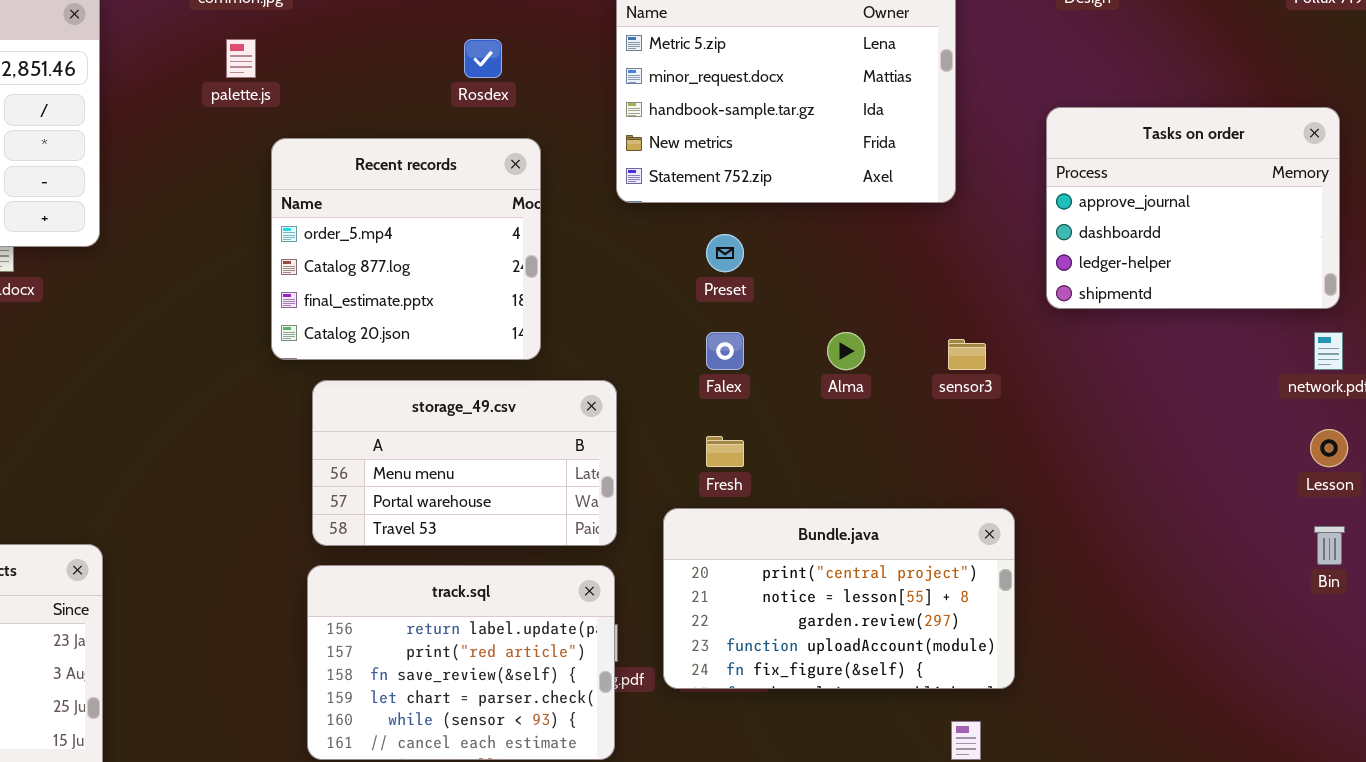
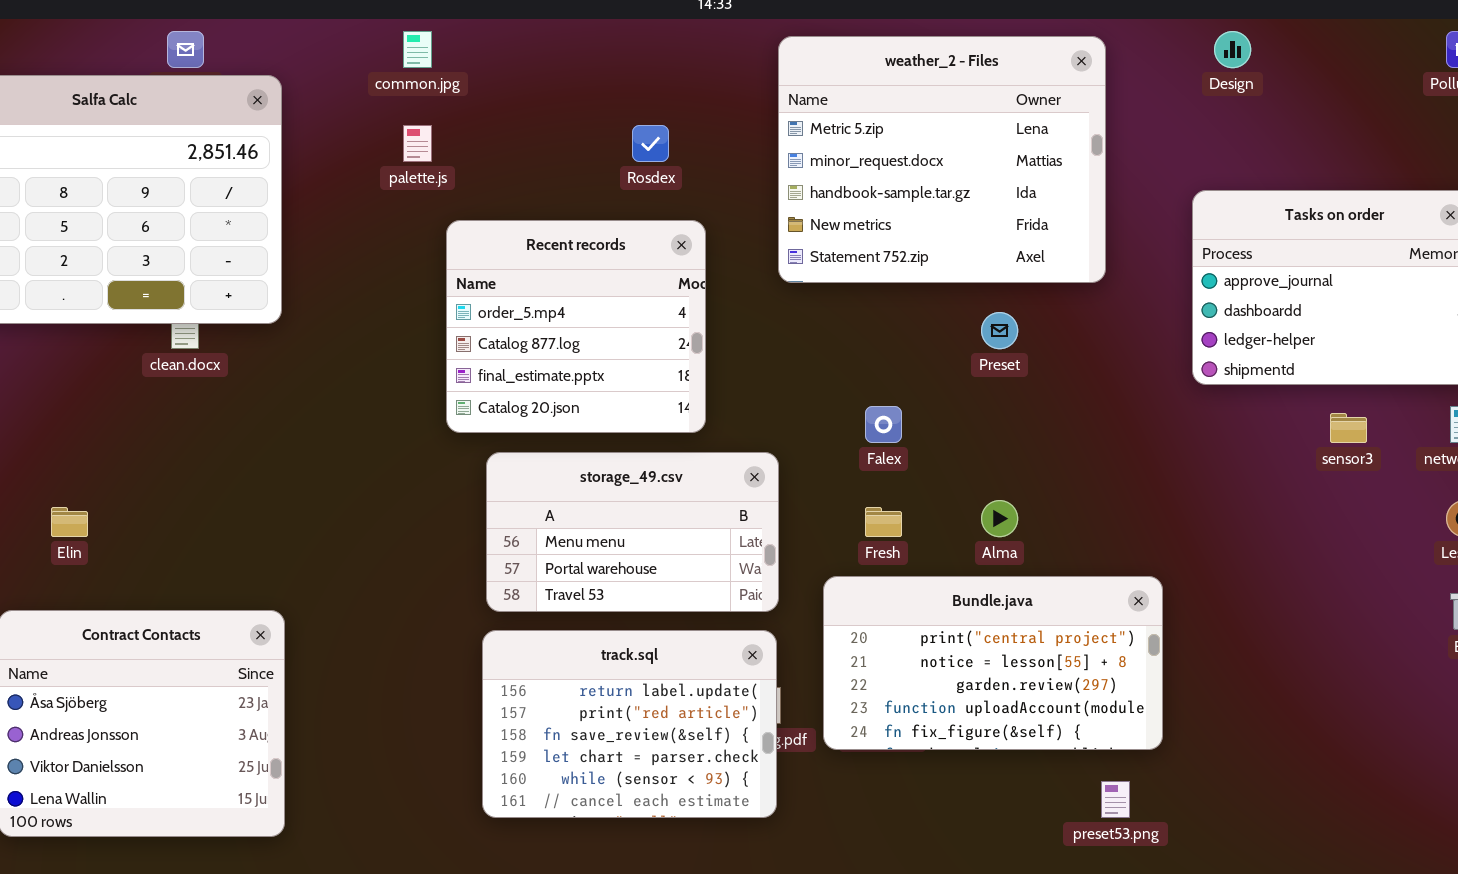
Preset: [706,234,744,272] -> [981,312,1018,349], moved
Alma: [827,332,865,370] -> [981,500,1018,537], moved
sensor3: [948,339,986,370] -> [1330,413,1367,443], moved

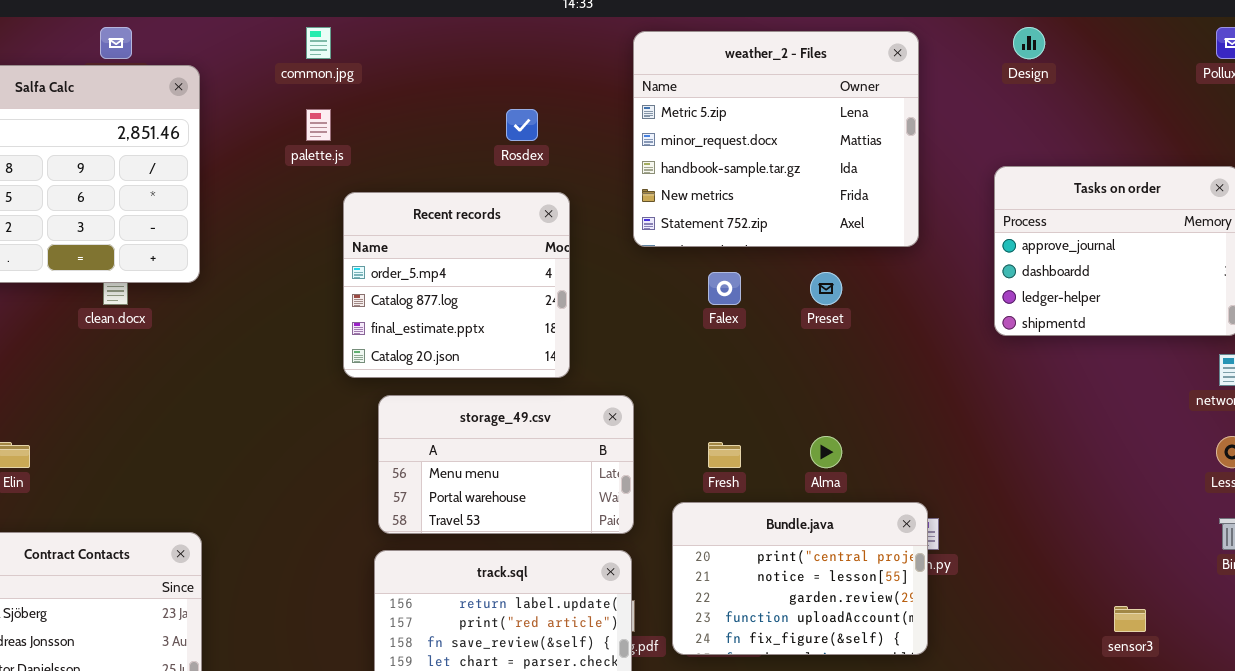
Falex: [865,406,902,443] -> [708,272,741,305], moved
sensor3: [1330,413,1367,443] -> [1114,606,1146,632], moved
Bundle.java: [823,576,1163,750] -> [672,502,928,655], resized

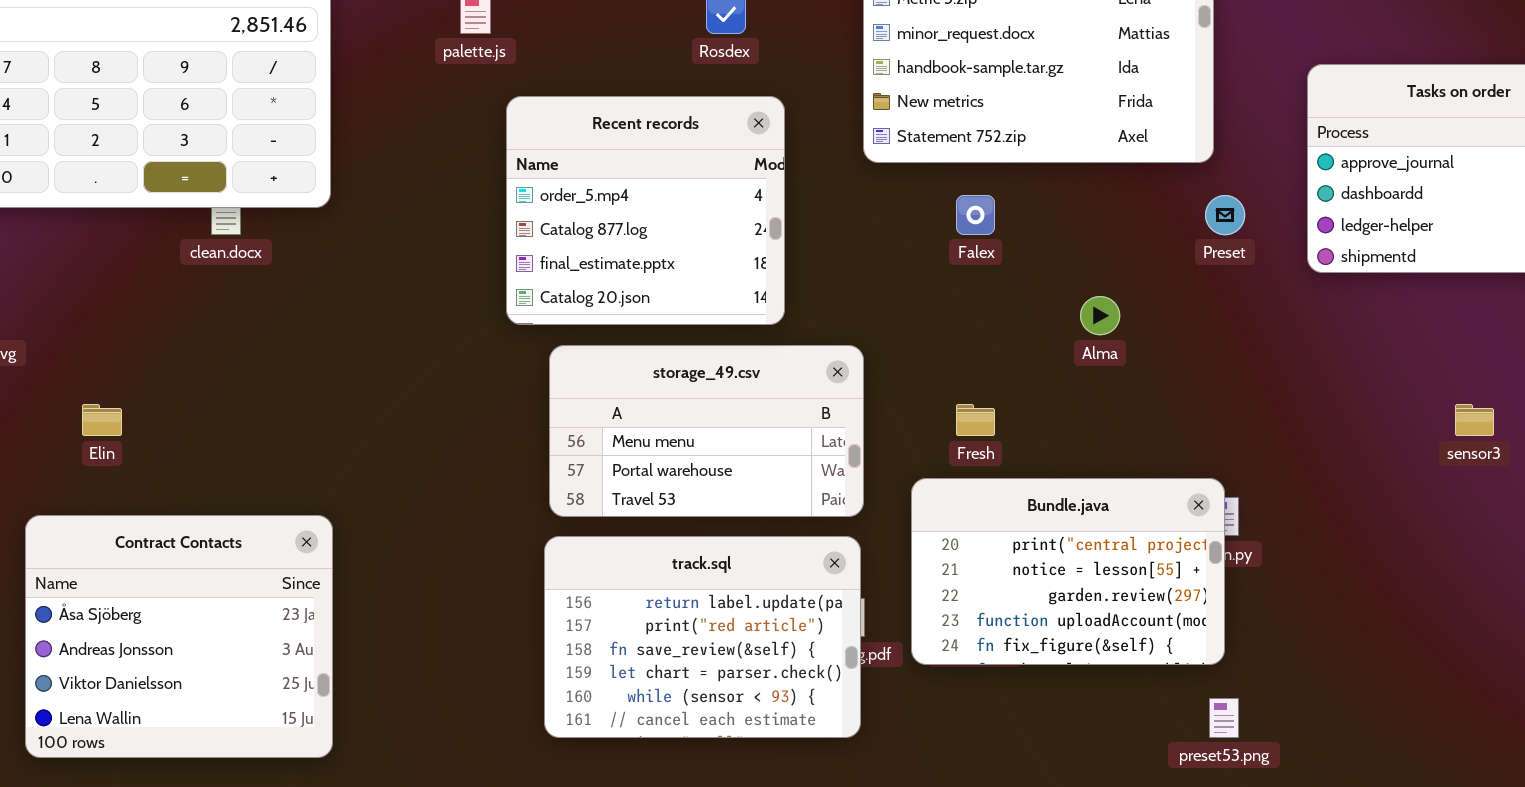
Preset: [810,272,842,305] -> [1205,195,1245,235], moved
Alma: [810,436,842,468] -> [1080,296,1120,335], moved
sensor3: [1114,606,1146,632] -> [1455,404,1494,436], moved

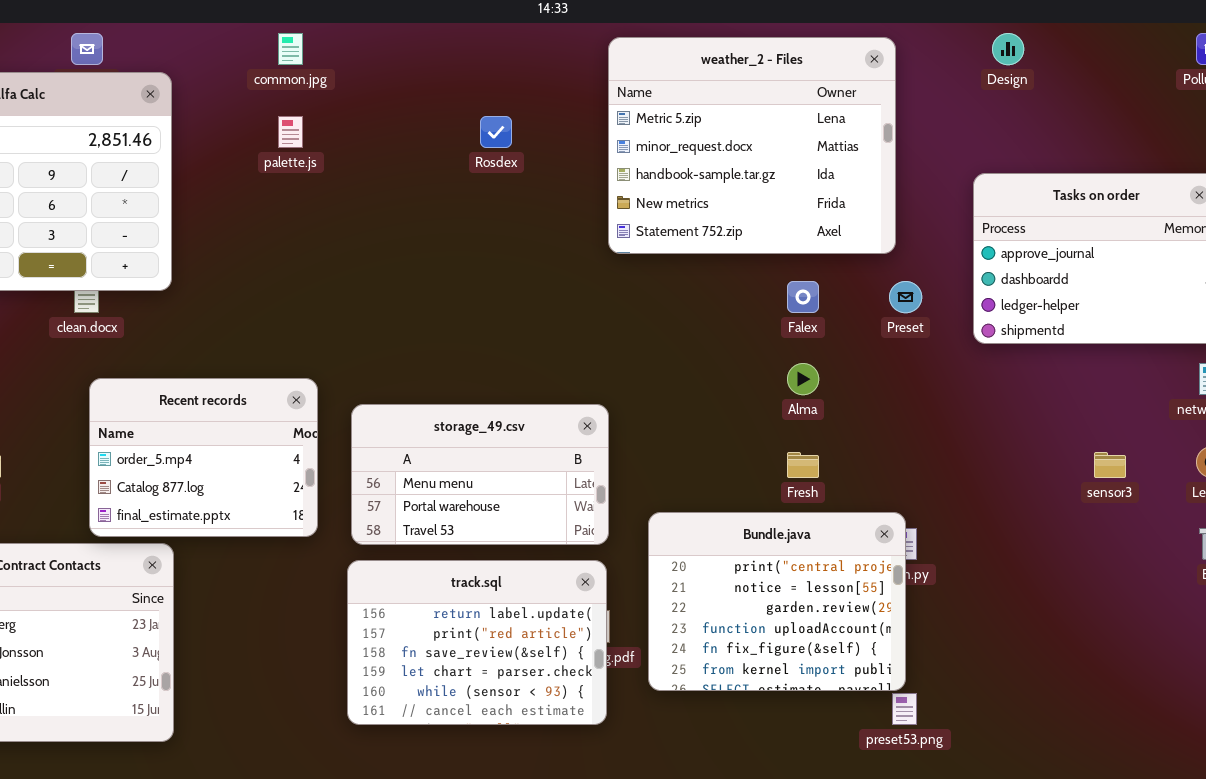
Recent records: [506,96,785,325] -> [89,378,318,537], moved, resized
Falex: [956,195,995,235] -> [787,281,819,313], moved
Fresh: [956,404,995,436] -> [787,452,819,478], moved
Bundle.java: [911,478,1225,665] -> [648,512,906,691], resized

